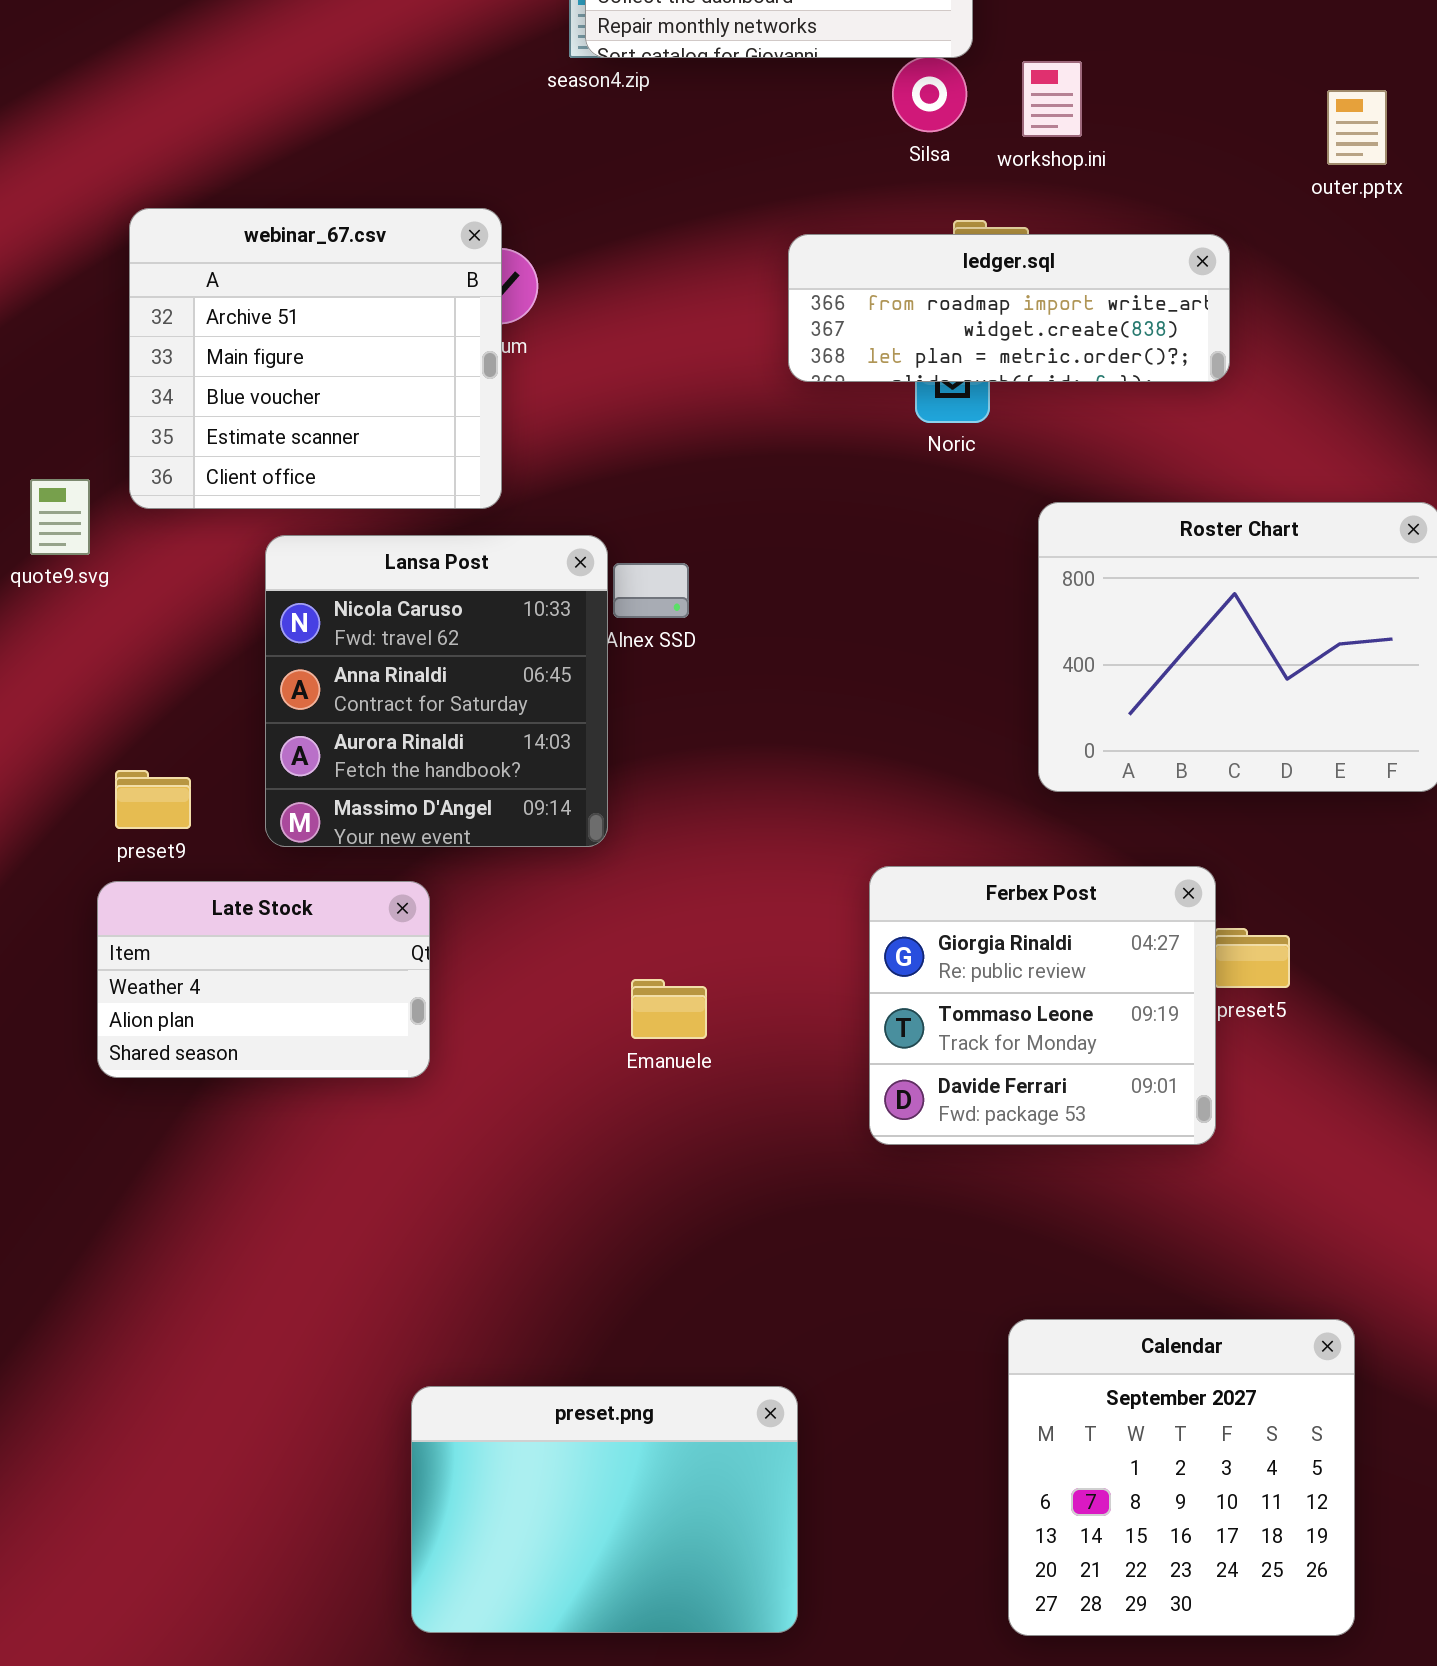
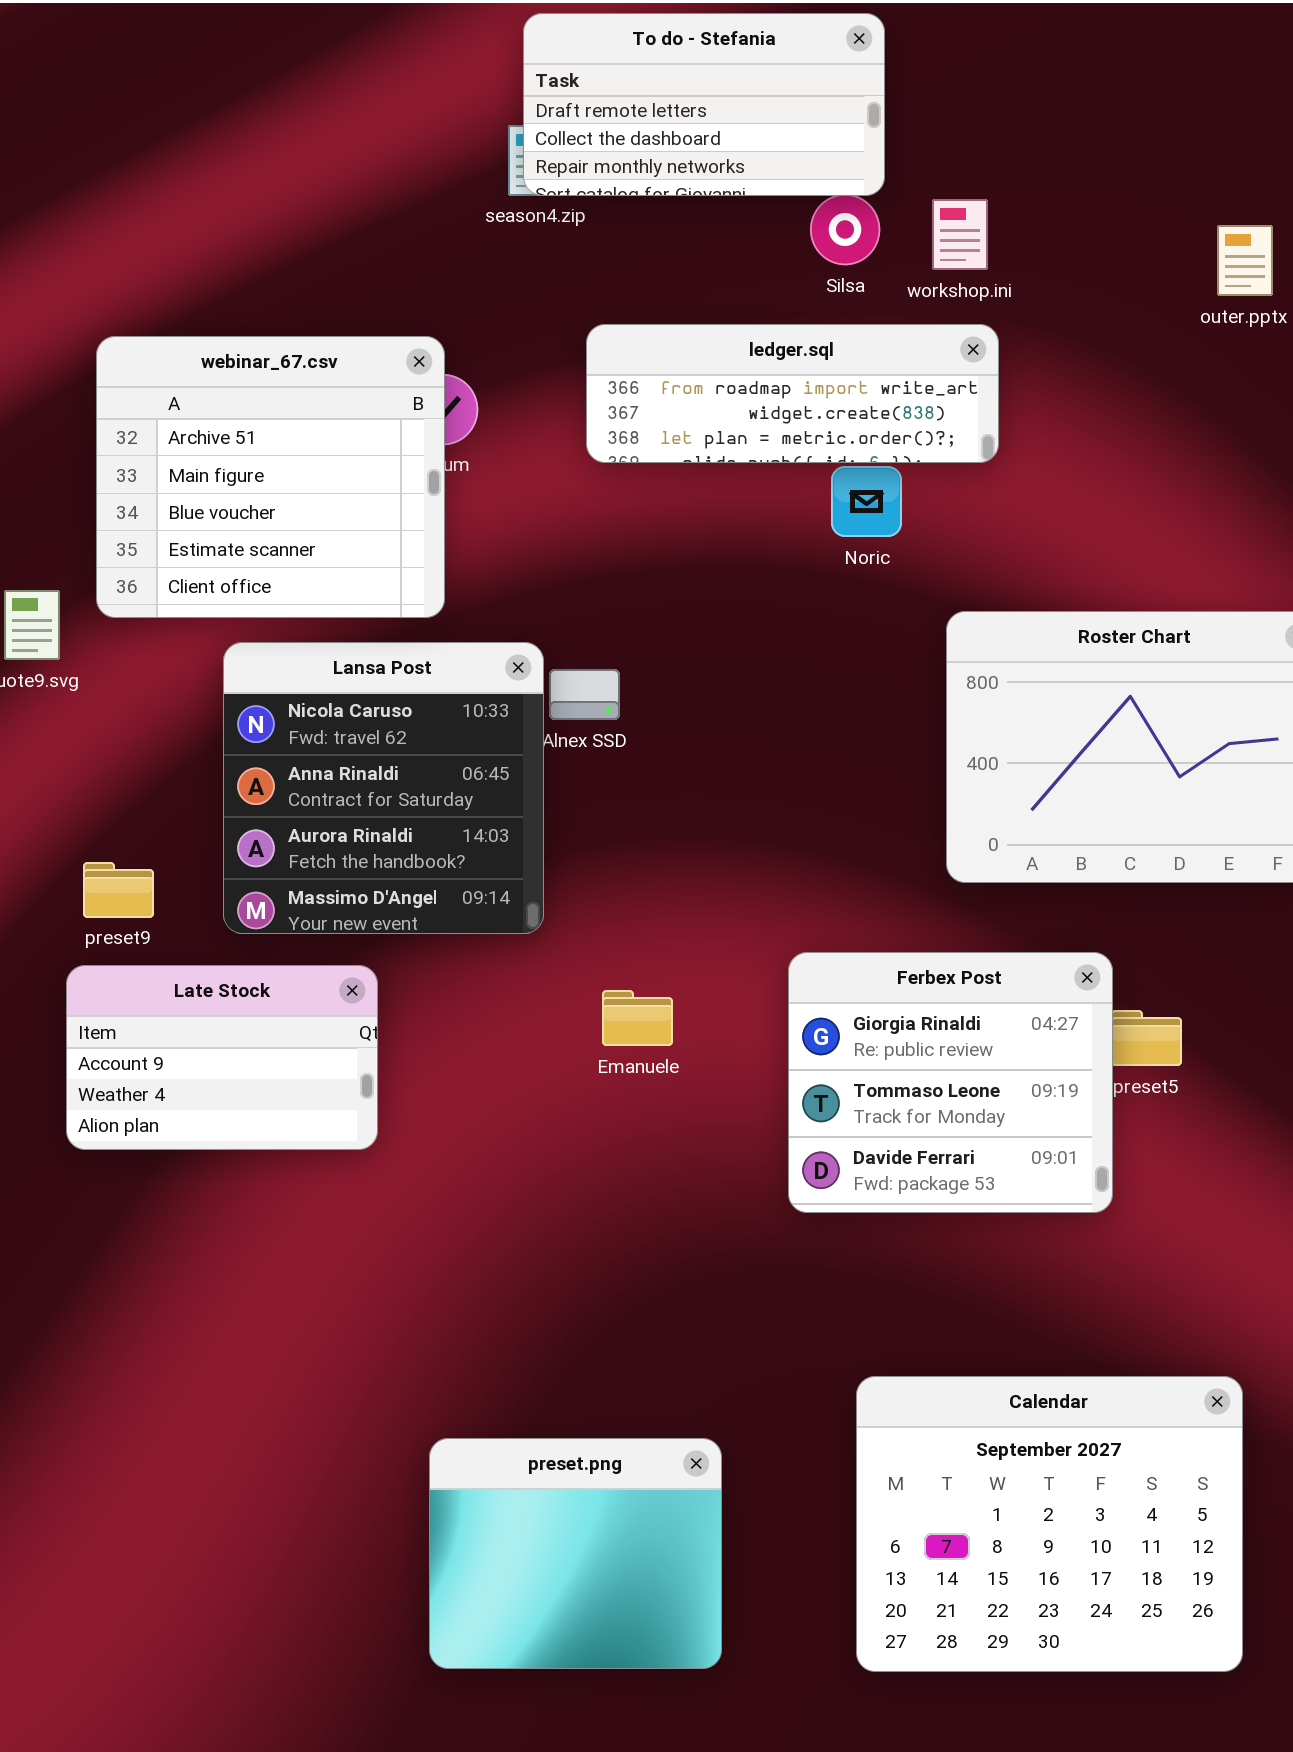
ledger.sql: [788,234,1230,382] -> [586,324,999,463], moved
Late Stock: [97,881,430,1078] -> [66,965,378,1150], scrolled up 1 row
Emanuele: [631,979,707,1039] -> [602,990,673,1046], moved
Calendar: [1008,1319,1355,1636] -> [856,1376,1243,1672], resized
preset.png: [411,1386,798,1633] -> [429,1438,722,1669], resized

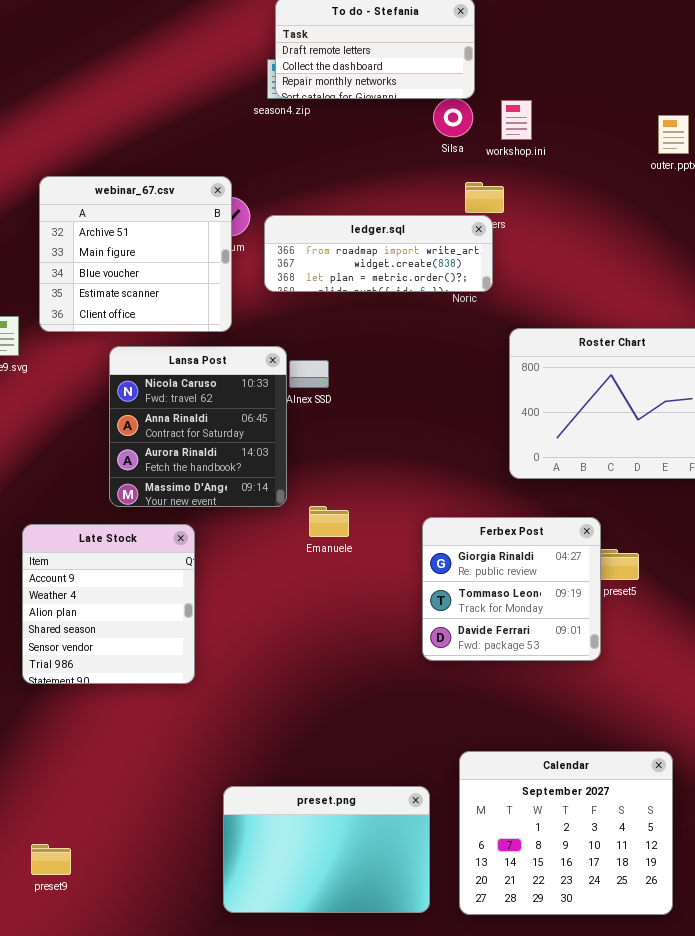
ledger.sql: [586,324,999,463] -> [264,215,493,292], moved
preset9: [83,862,154,918] -> [31,844,71,875], moved
Late Stock: [66,965,378,1150] -> [22,524,195,684], resized
Emanuele: [602,990,673,1046] -> [309,506,349,537], moved
preset.png: [429,1438,722,1669] -> [223,786,430,913], resized

